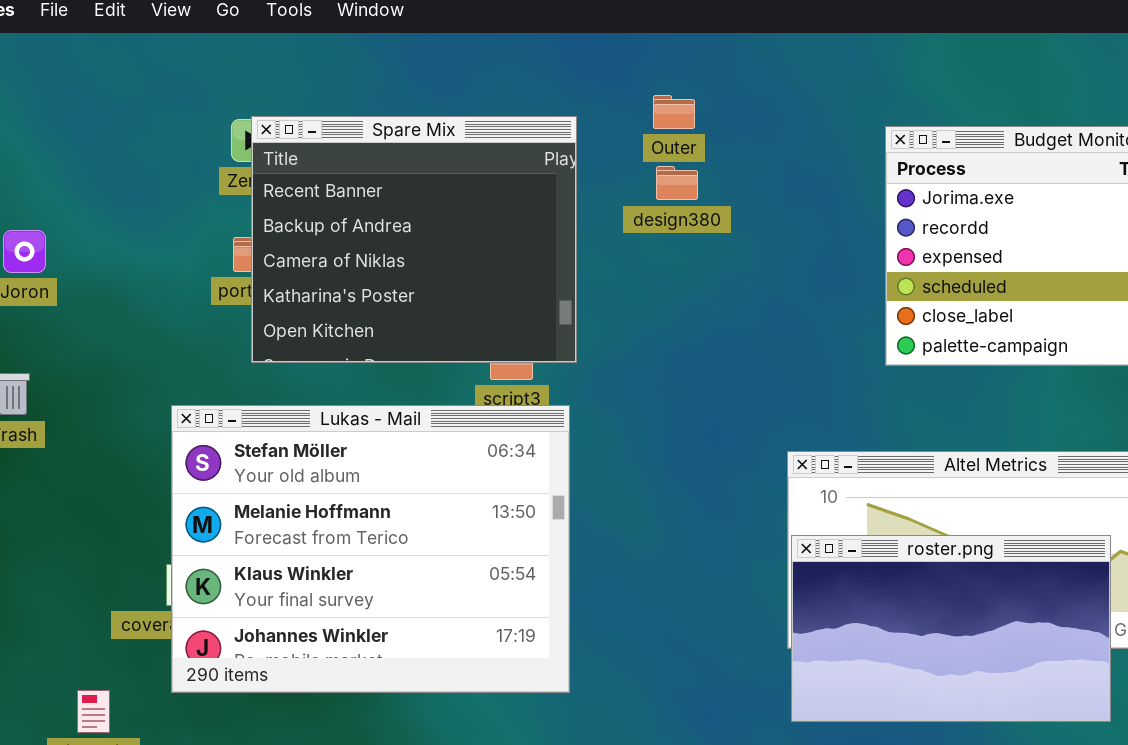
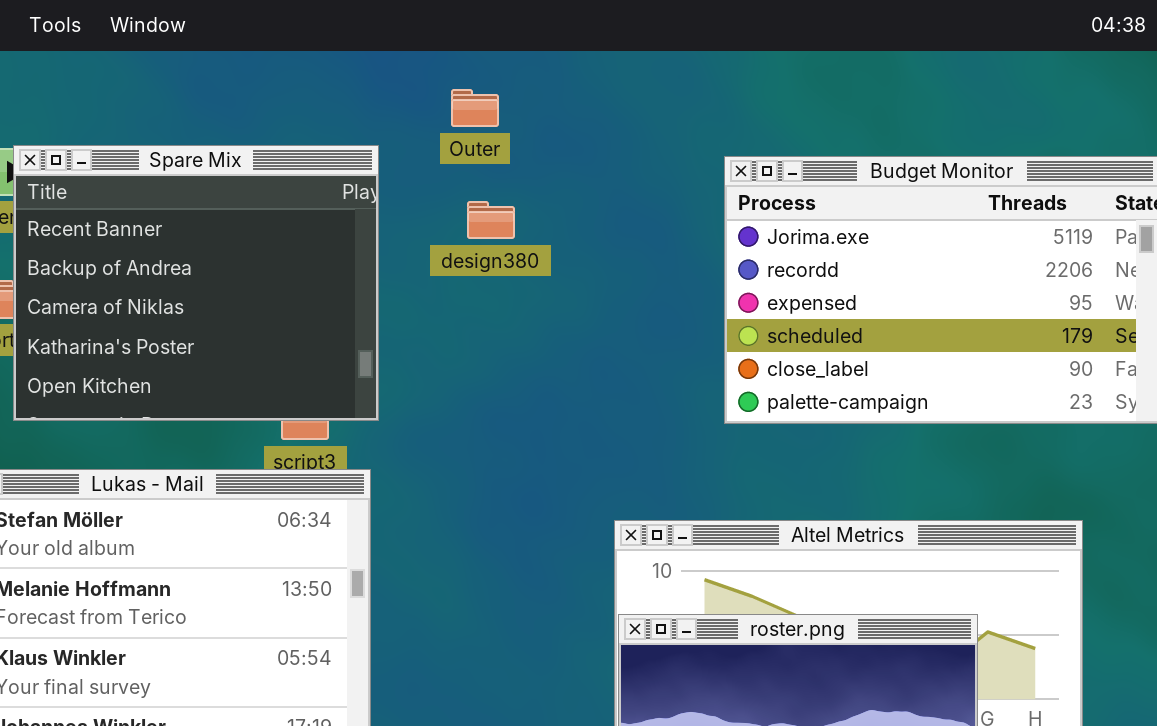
Outer: [653,95,695,129] -> [451,89,499,127], moved

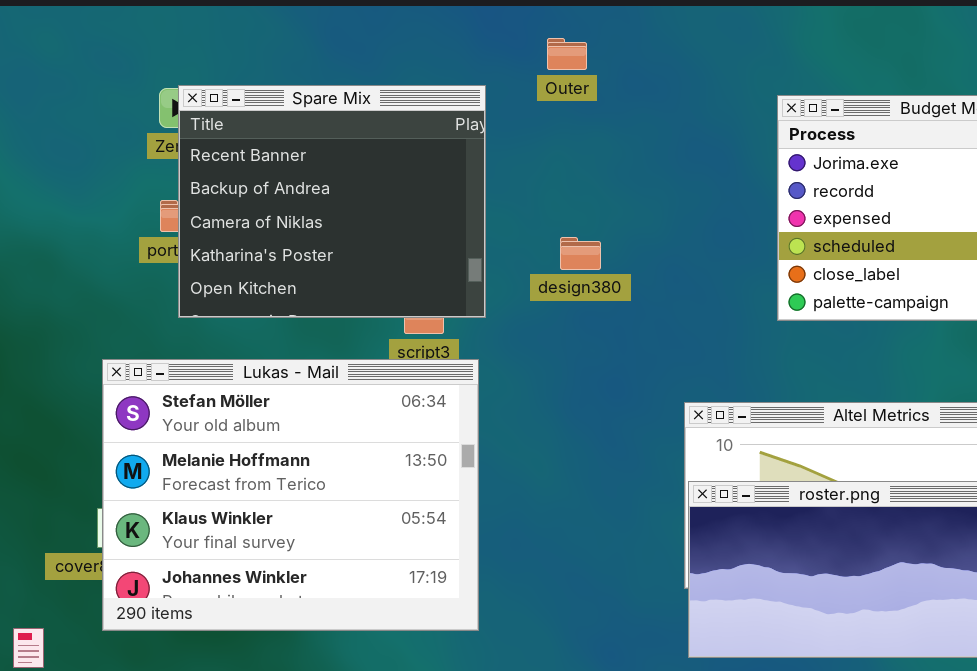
design380: [467,201,515,239] -> [560,237,601,270], moved

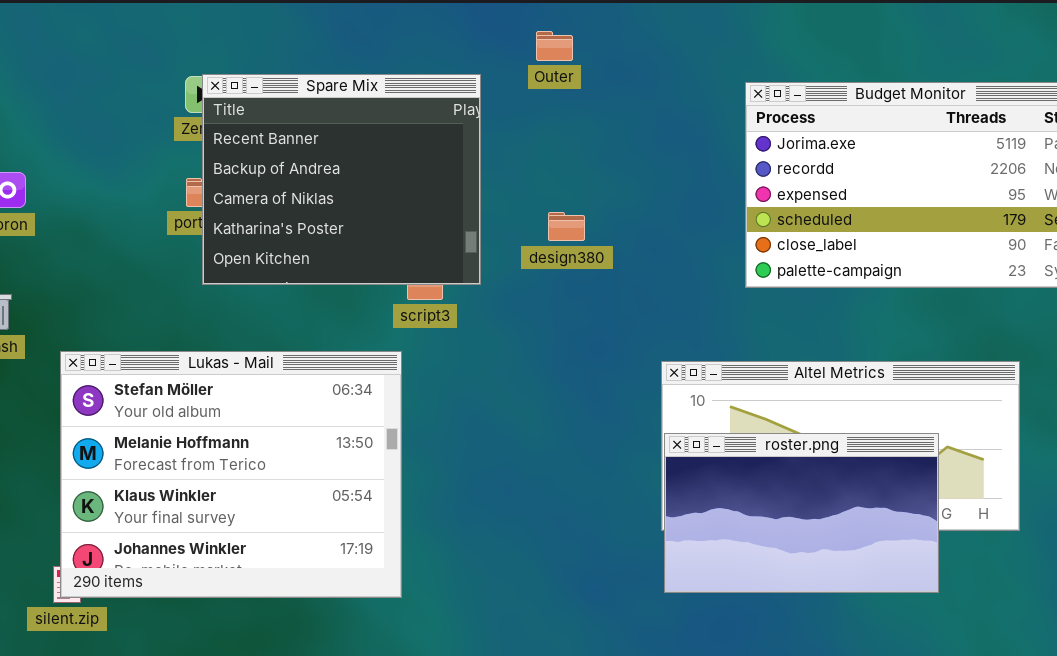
Lukas - Mail: [102,359,479,631] -> [60,351,402,598], moved

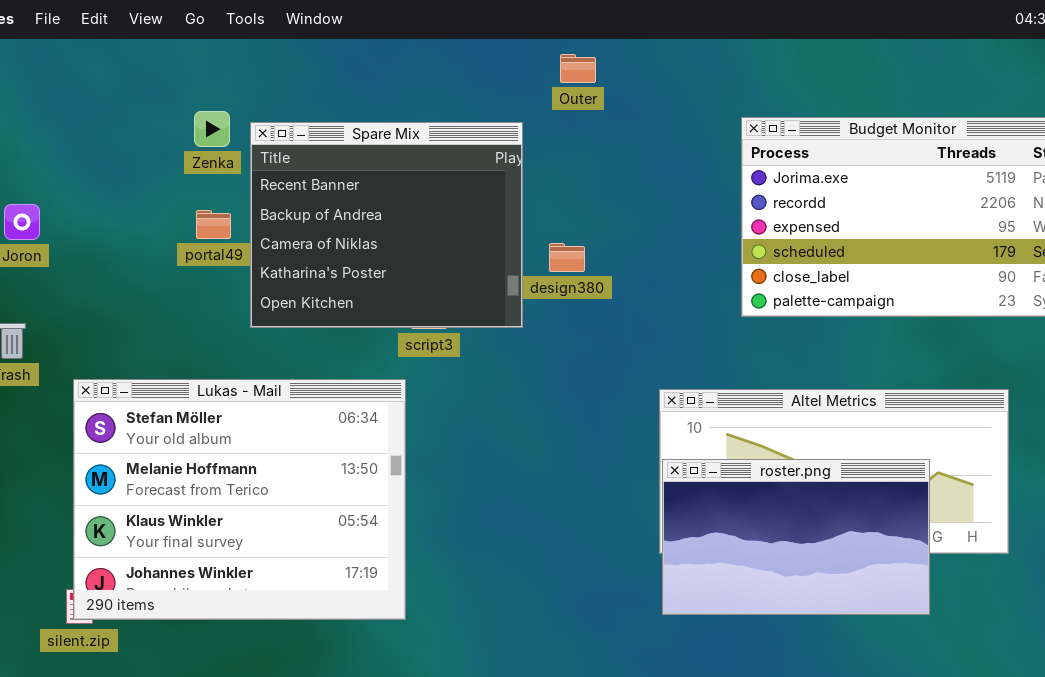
Outer: [536,31,573,61] -> [560,54,596,83], moved
Spare Mix: [202,74,481,285] -> [250,122,523,328], moved

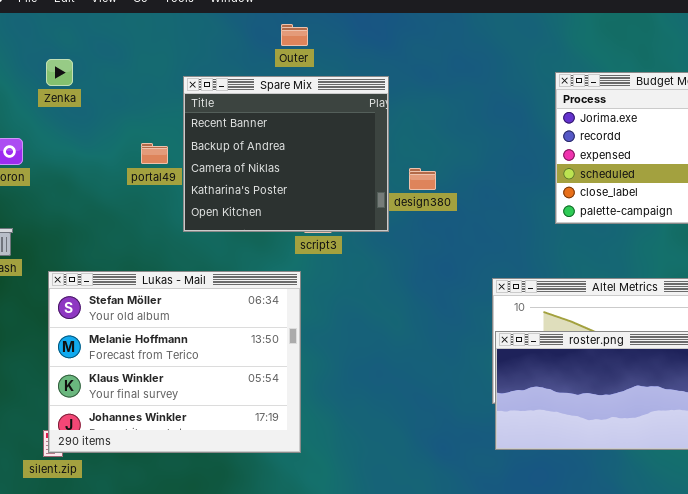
Outer: [560,54,596,83] -> [281,24,308,46], moved
Zenka: [194,111,230,147] -> [46,59,73,86], moved

